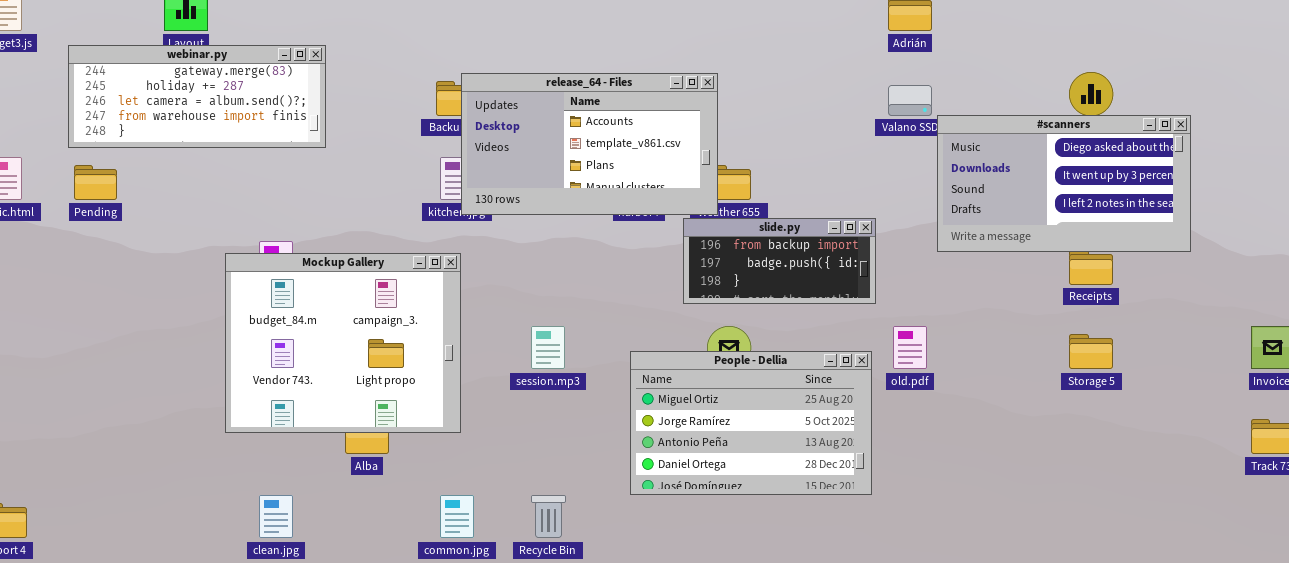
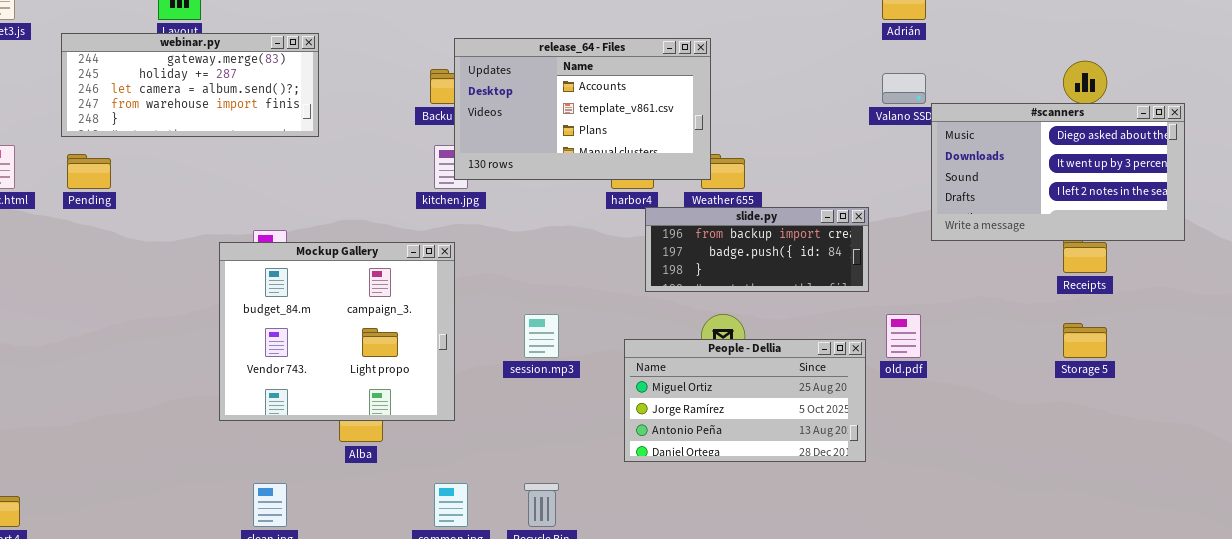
release_64 - Files: [461,73,718,215] -> [454,38,711,180], moved
slide.py: [683,218,876,304] -> [645,207,869,292], resized
People - Dellia: [630,351,872,495] -> [624,339,866,462], resized

